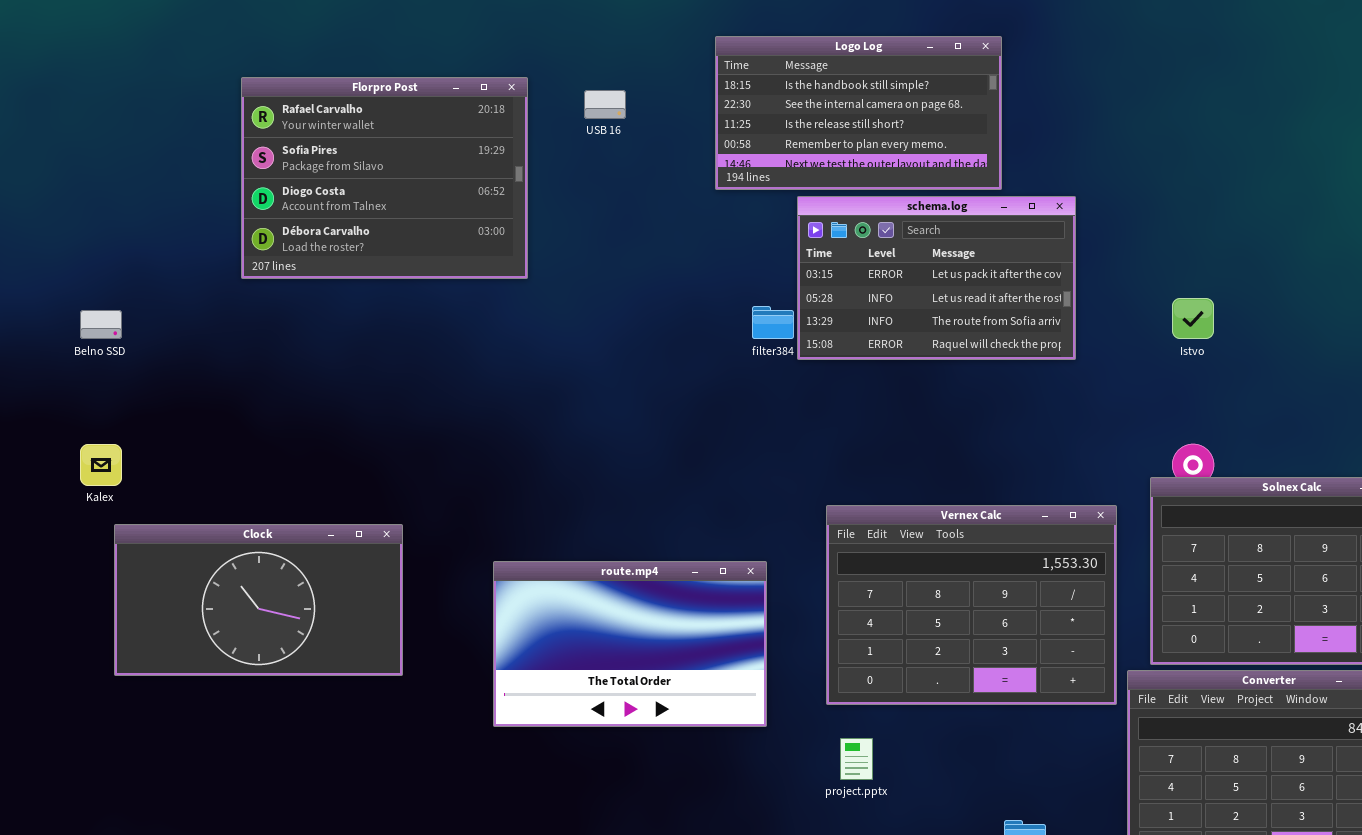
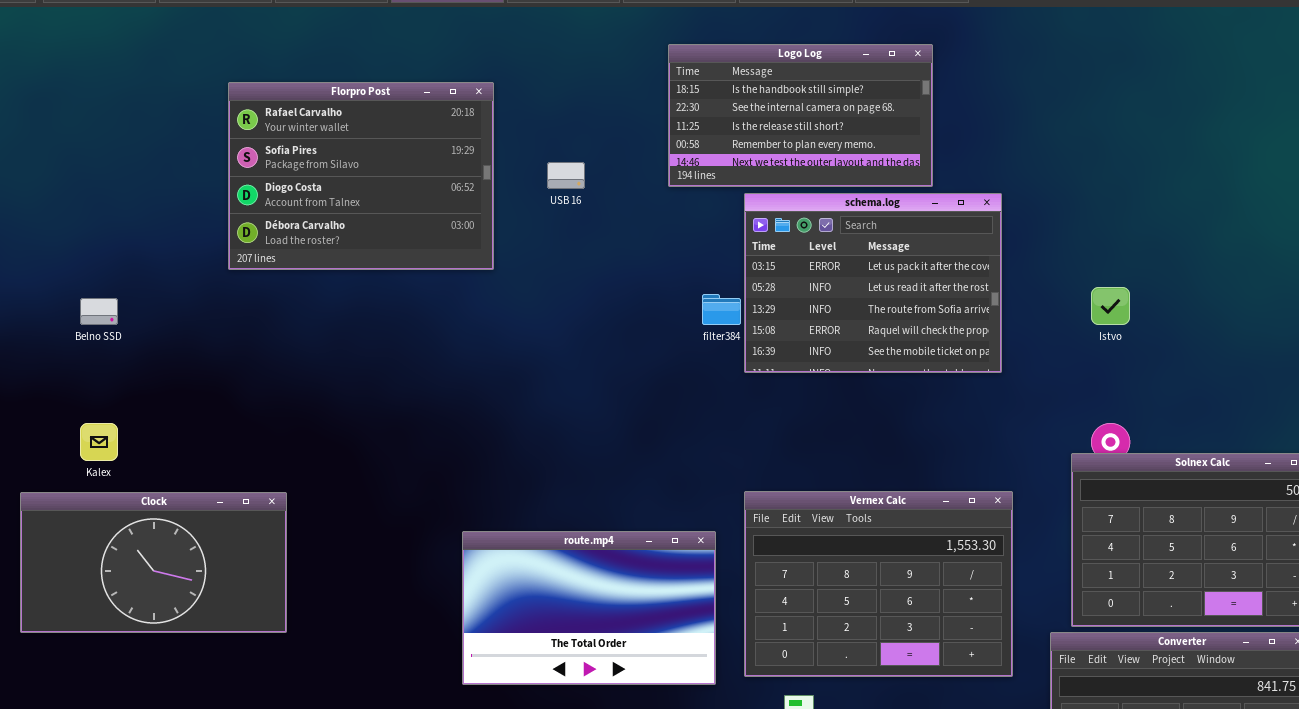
USB 16: [584,90,626,119] -> [547,162,585,189], moved
schema.log: [797,196,1076,360] -> [744,193,1002,373], resized
Vernex Calc: [826,505,1117,705] -> [744,491,1013,677], moved
Clock: [114,524,403,676] -> [20,492,287,633], moved

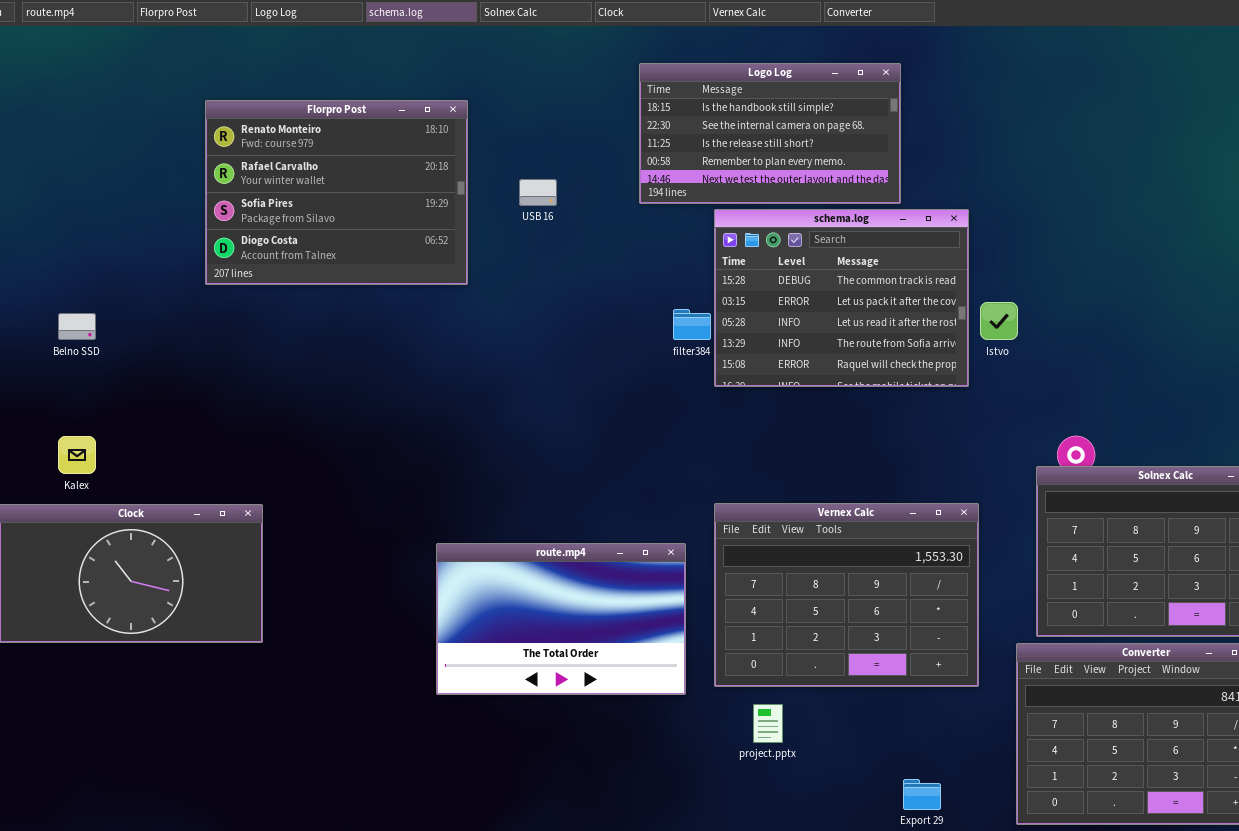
Florpro Post: [228,82,494,270] -> [205,100,468,285], scrolled up 1 row
schema.log: [744,193,1002,373] -> [714,209,969,387], scrolled up 1 row
Istvo: [1091,287,1130,325] -> [980,302,1018,340], moved

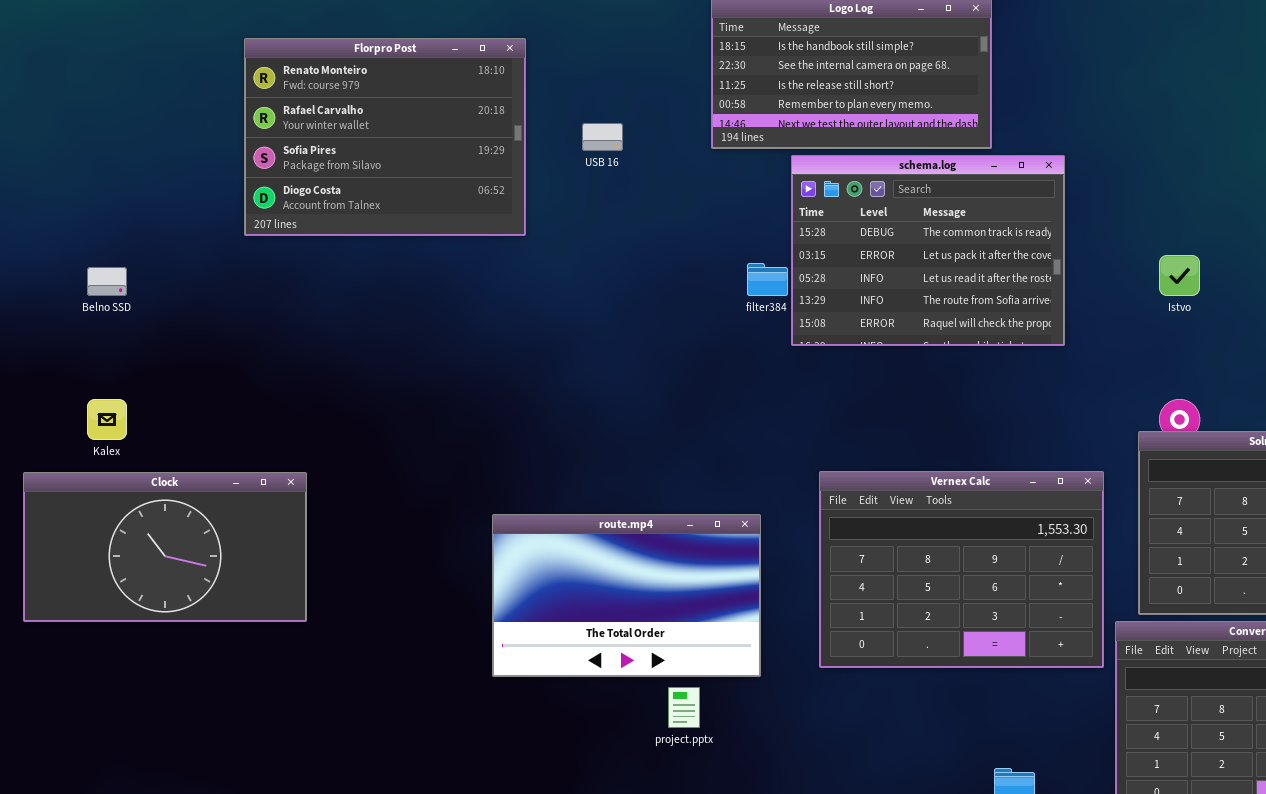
Istvo: [980,302,1018,340] -> [1159,255,1200,296], moved
Vernex Calc: [714,503,979,687] -> [819,471,1104,668], moved
project.pptx: [753,704,783,743] -> [668,687,700,728], moved

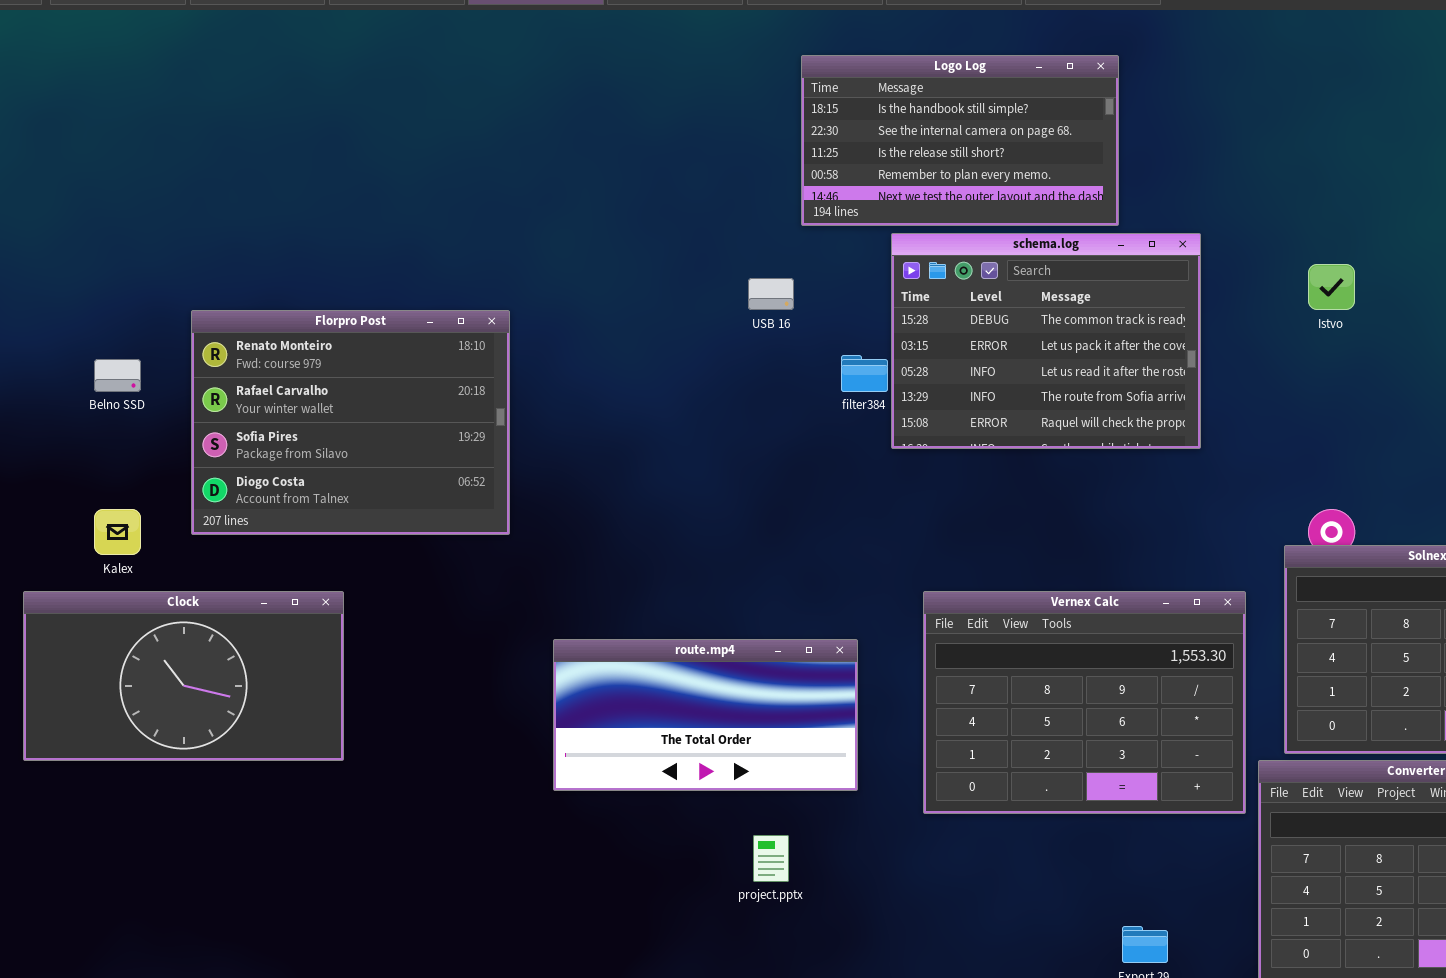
Florpro Post: [244,38,526,236] -> [191,310,510,535], moved
USB 16: [582,123,623,151] -> [748,278,794,310], moved
Istvo: [1159,255,1200,296] -> [1308,264,1355,310], moved
route.mp4: [492,514,761,677] -> [553,639,858,791], resized

